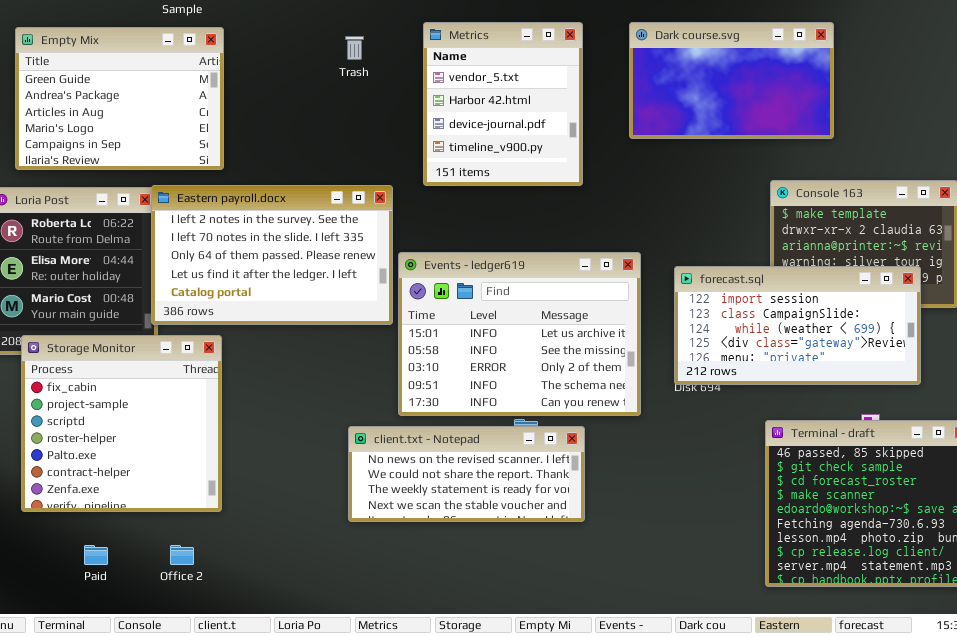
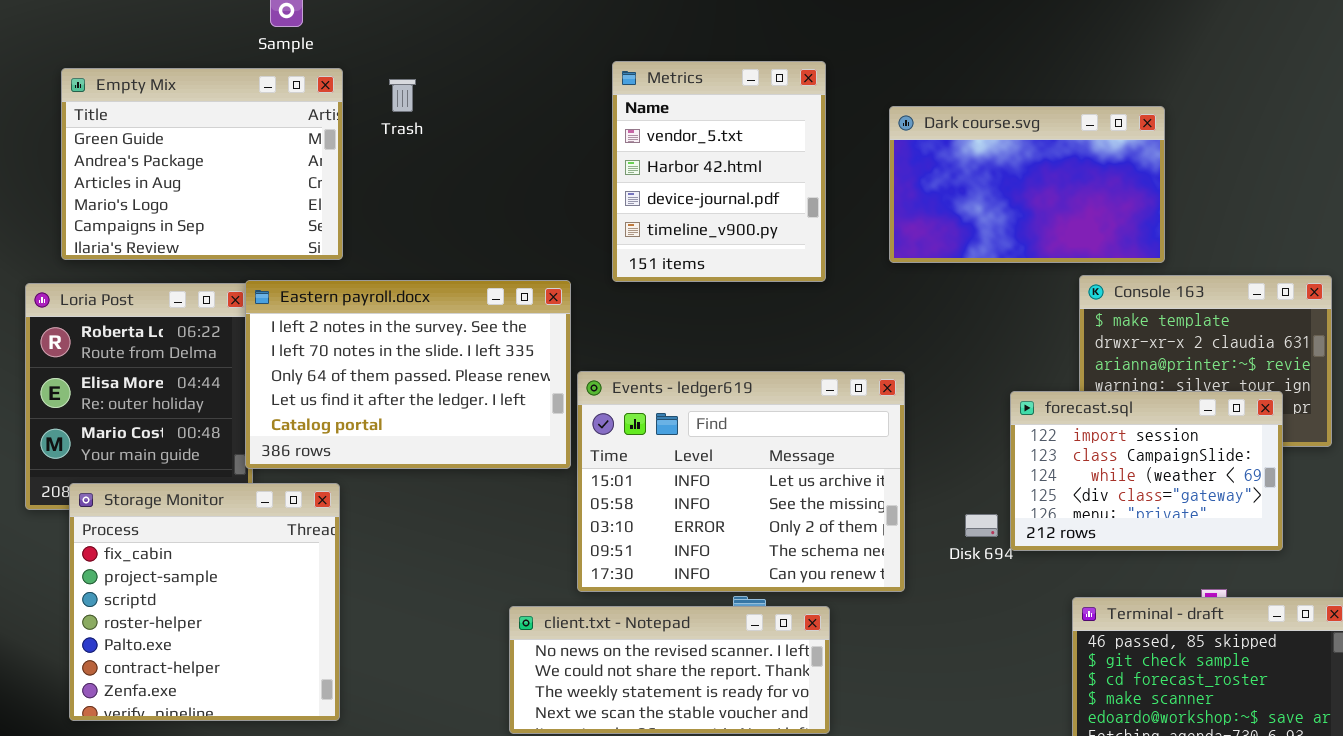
Dark course.svg: [629,22,834,139] -> [889,106,1165,263], moved
Trash: [345,36,364,60] -> [389,79,416,112], moved
forecast.sql: [674,266,921,385] -> [1010,391,1283,551], resized

